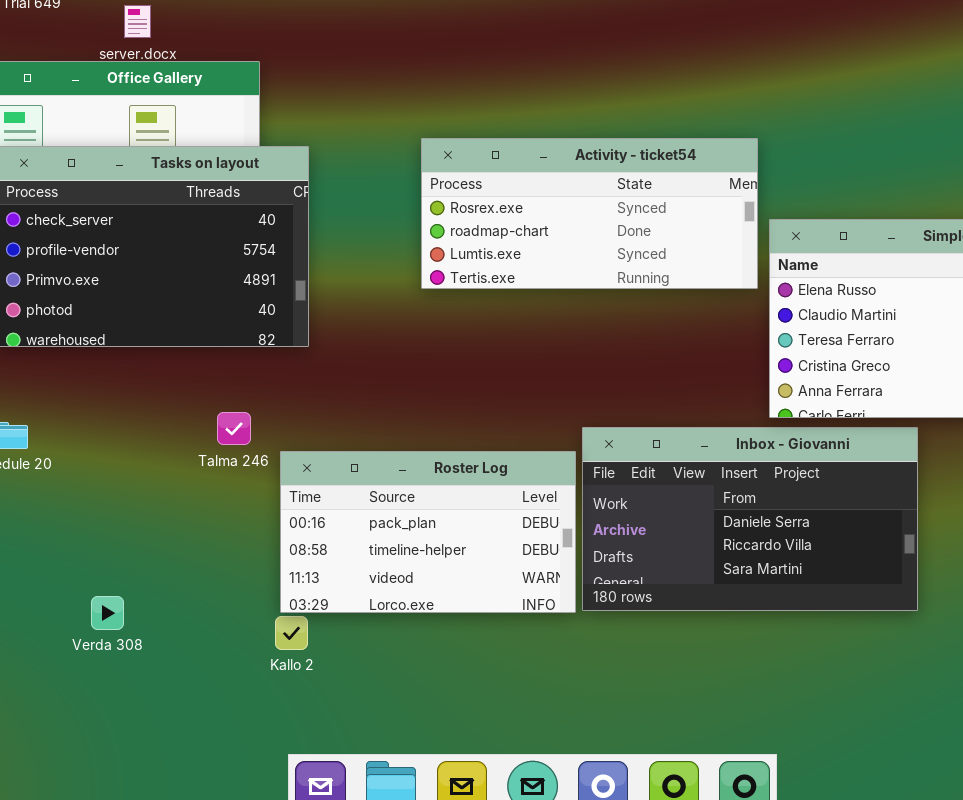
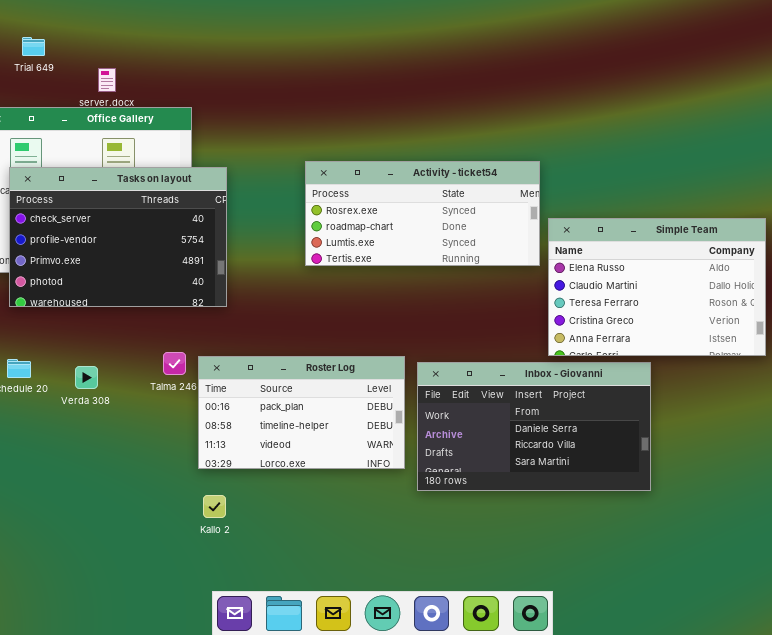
Roster Log: [280,451,576,613] -> [198,356,405,469], moved
Verda 308: [91,596,124,630] -> [75,366,98,389], moved

